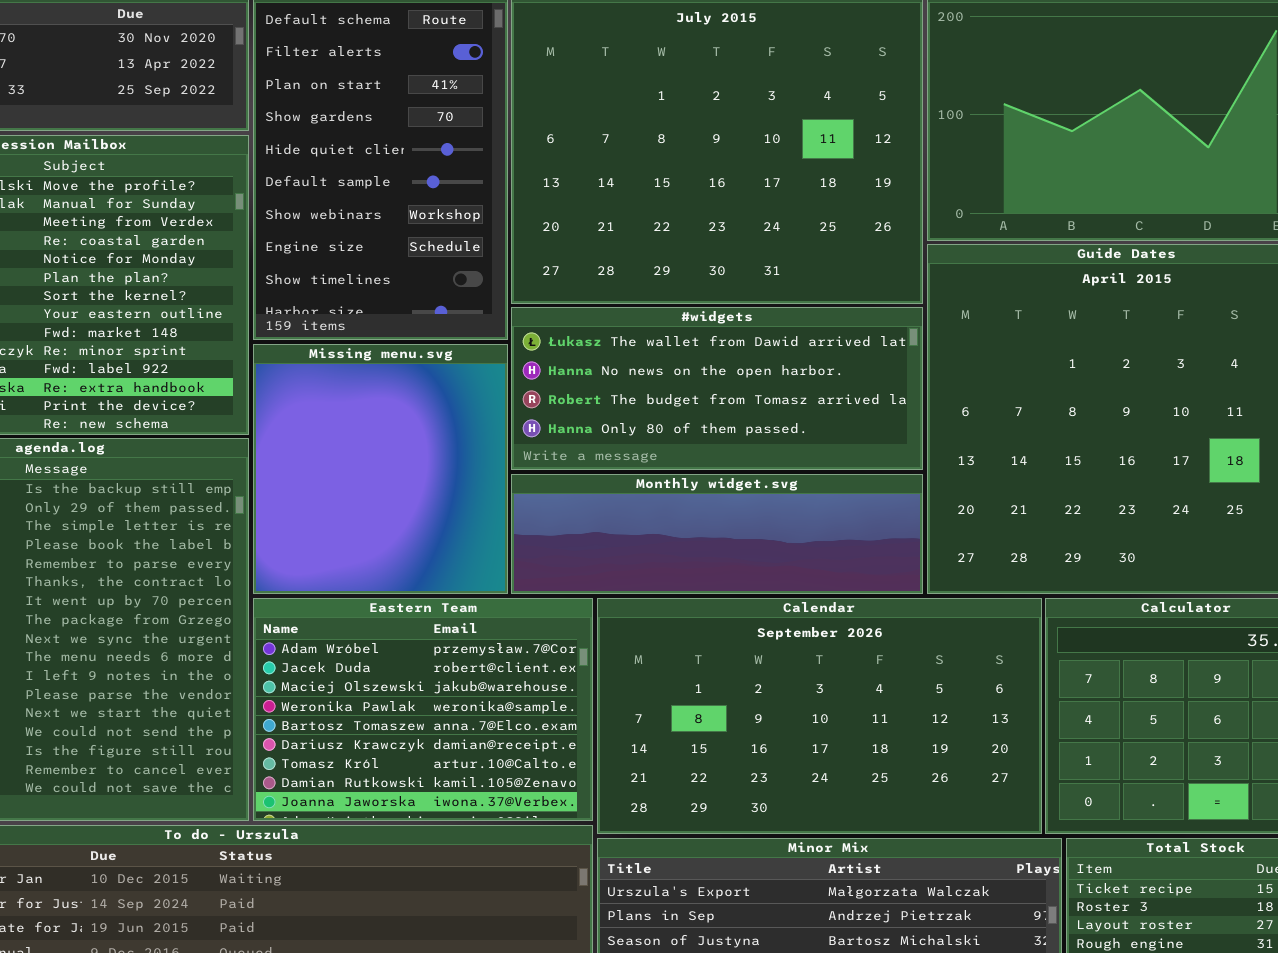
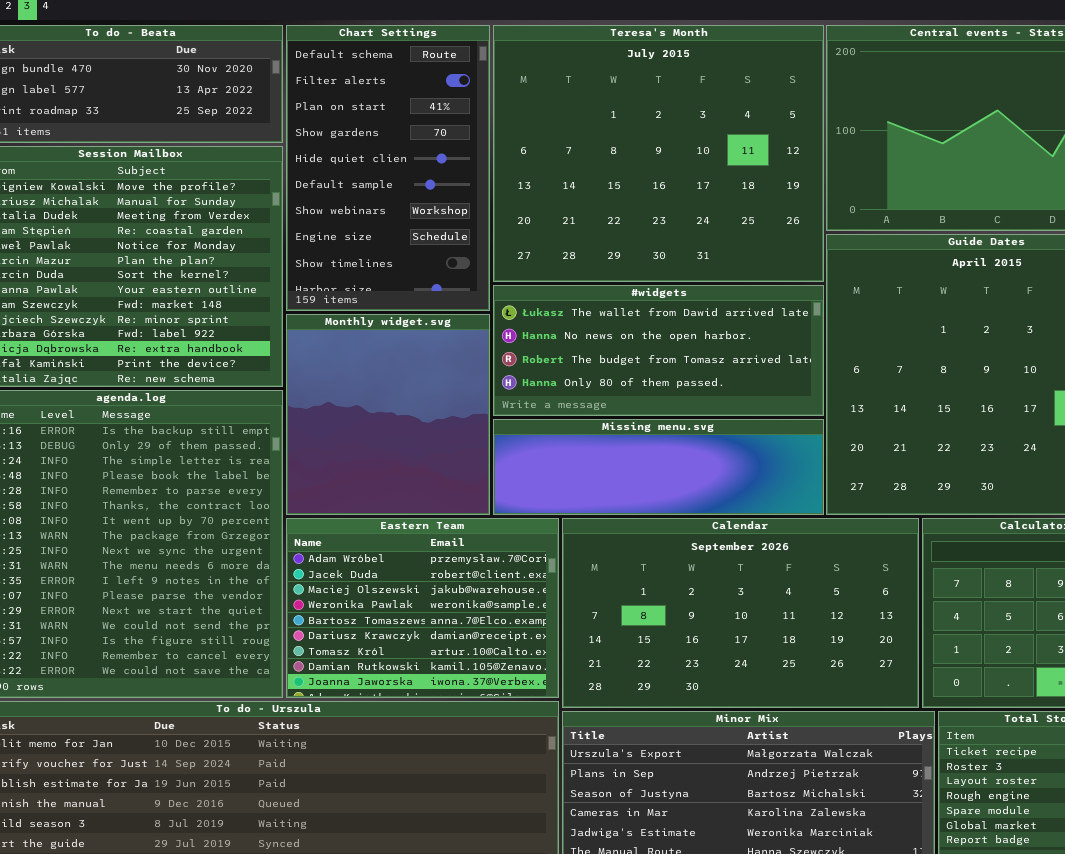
Missing menu.svg: [253,344,508,594] -> [493,419,824,515], moved, resized
Monthly widget.svg: [511,474,923,594] -> [286,314,490,515], moved, resized

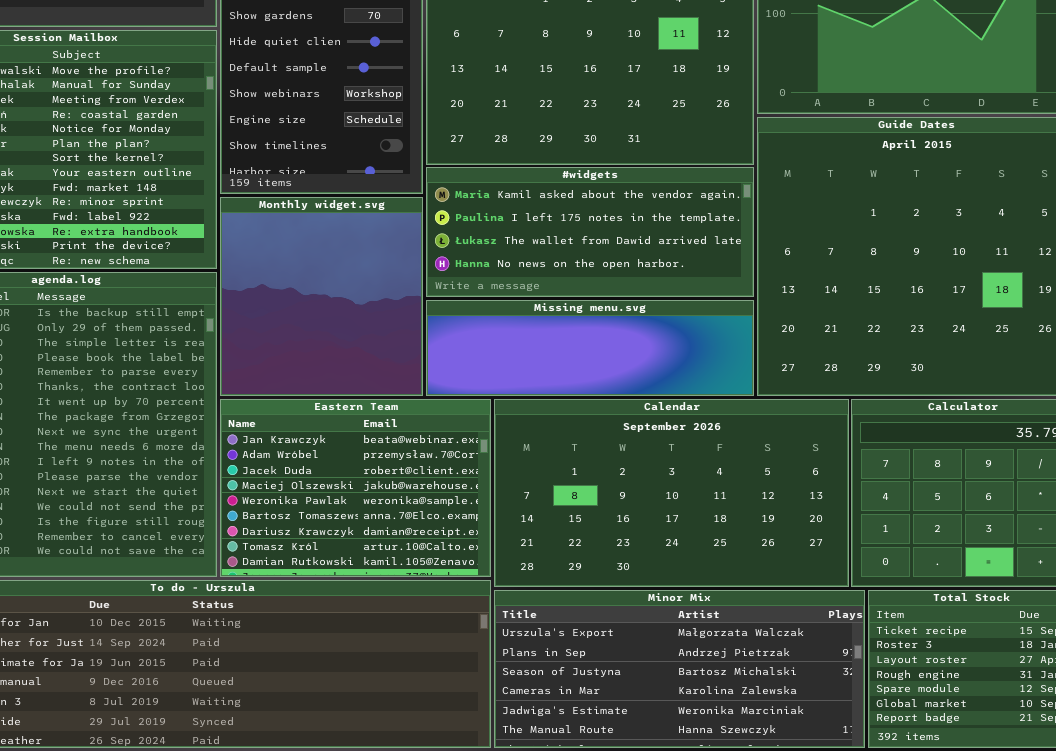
#widgets: [493,285,824,416] -> [426,167,754,297], scrolled up 2 rows
Eastern Team: [286,518,559,698] -> [220,399,491,577], scrolled up 1 row

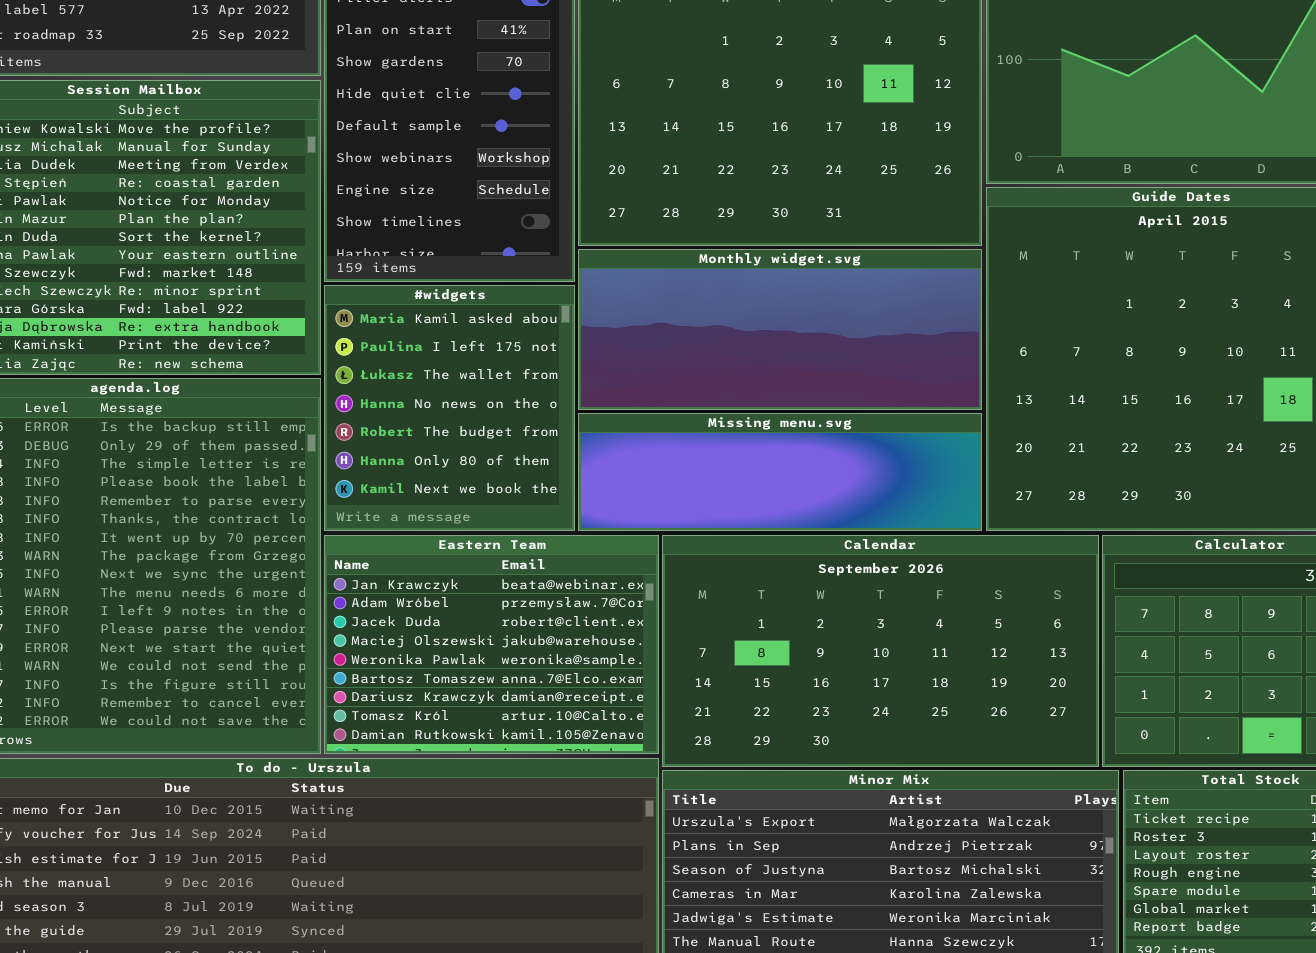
#widgets: [426,167,754,297] -> [324,285,575,531], moved, resized
Monthly widget.svg: [220,197,423,396] -> [578,249,982,410], moved, resized

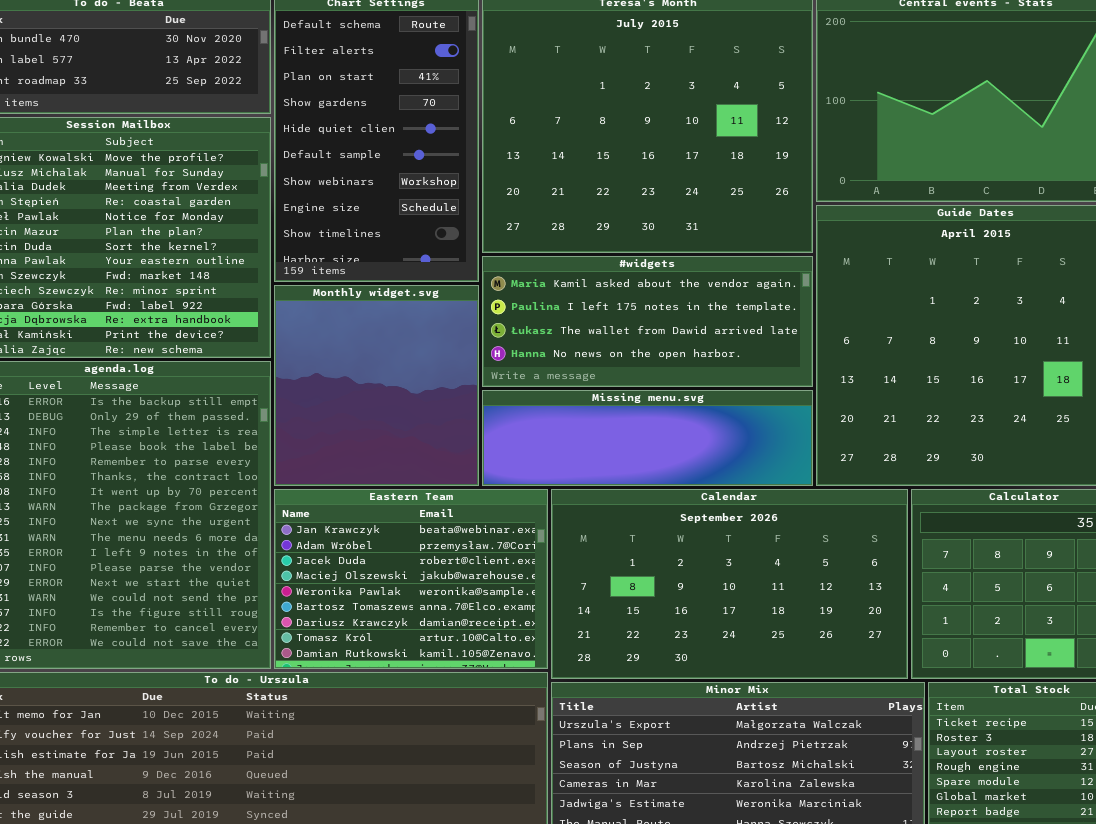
Monthly widget.svg: [578,249,982,410] -> [274,285,479,486], moved, resized
#widgets: [324,285,575,531] -> [482,256,813,387], moved, resized

